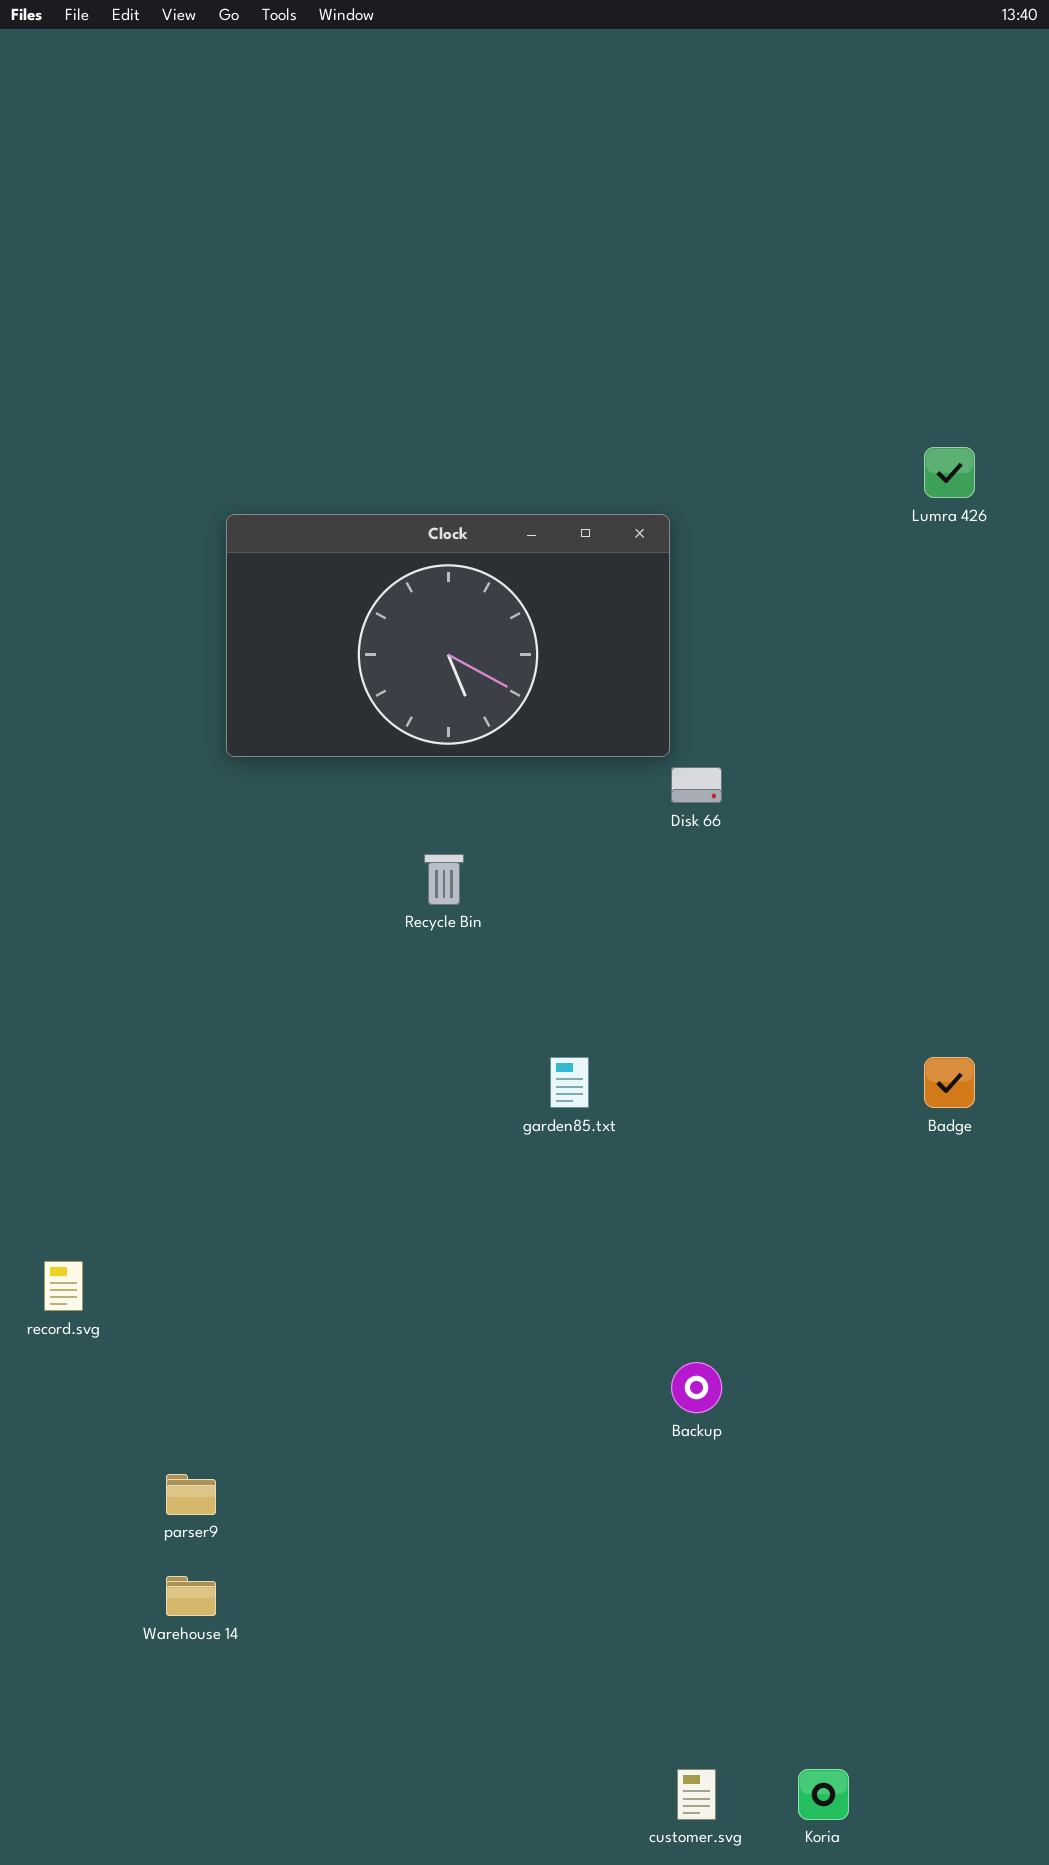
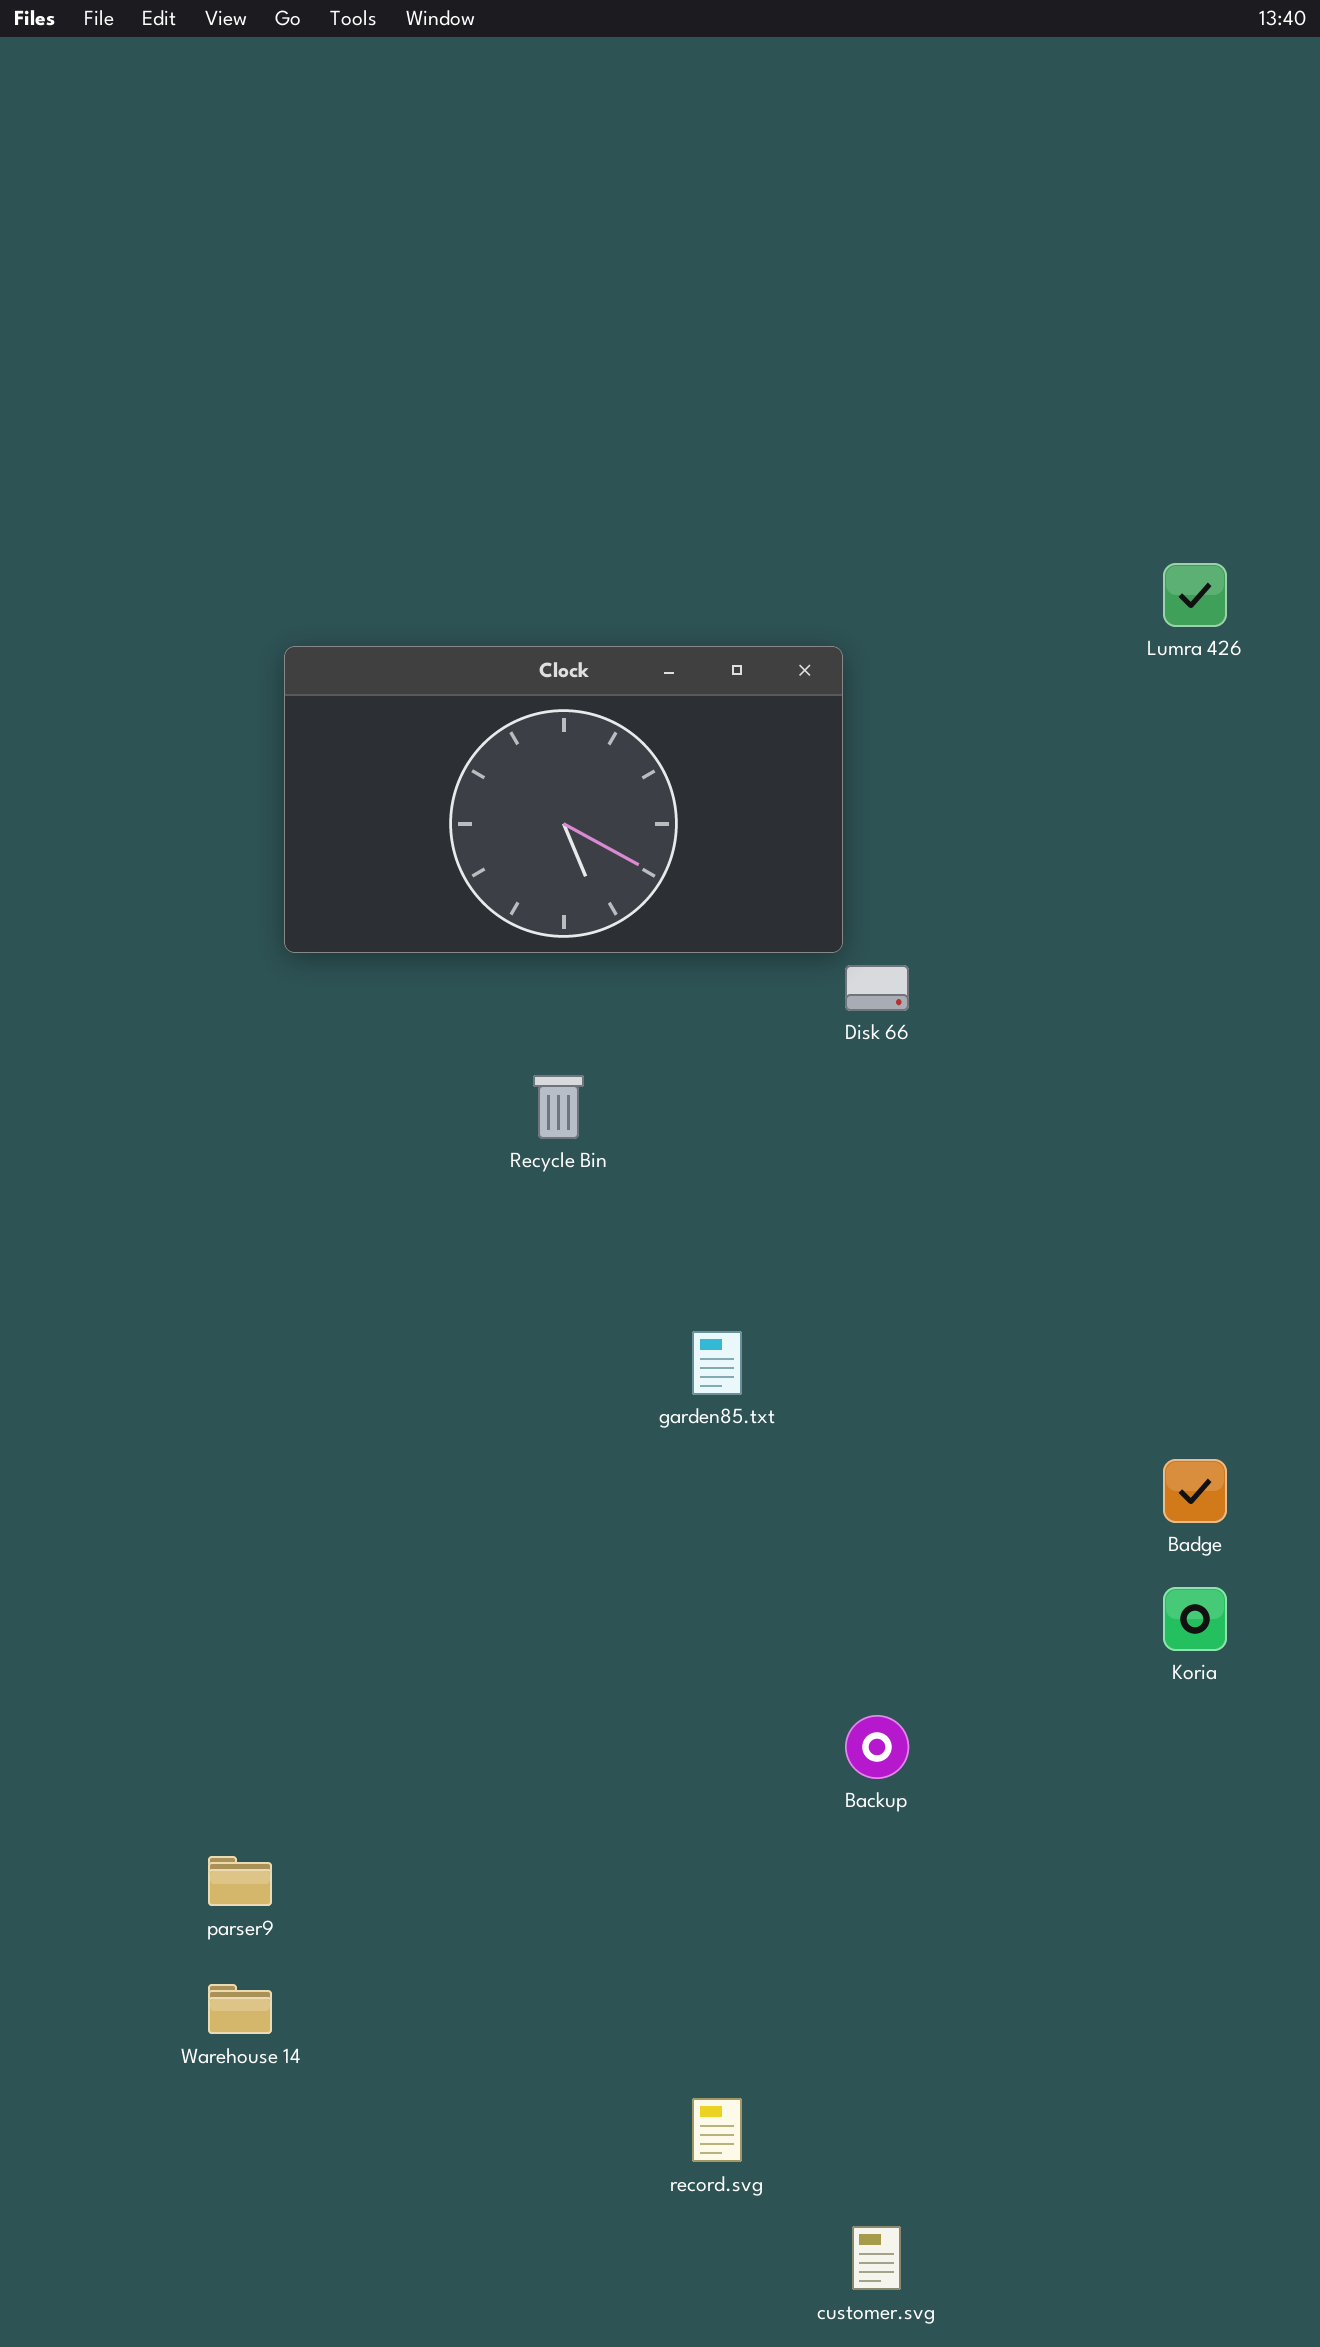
Badge: [924,1057,975,1108] -> [1163,1459,1227,1523], moved
record.svg: [44,1261,83,1311] -> [692,2098,742,2162], moved
Koria: [798,1769,849,1820] -> [1163,1587,1227,1651], moved

